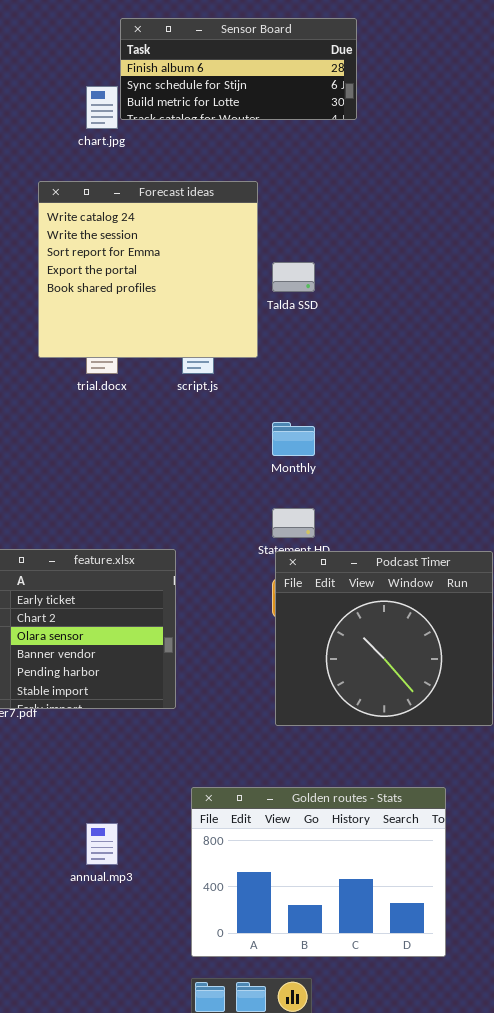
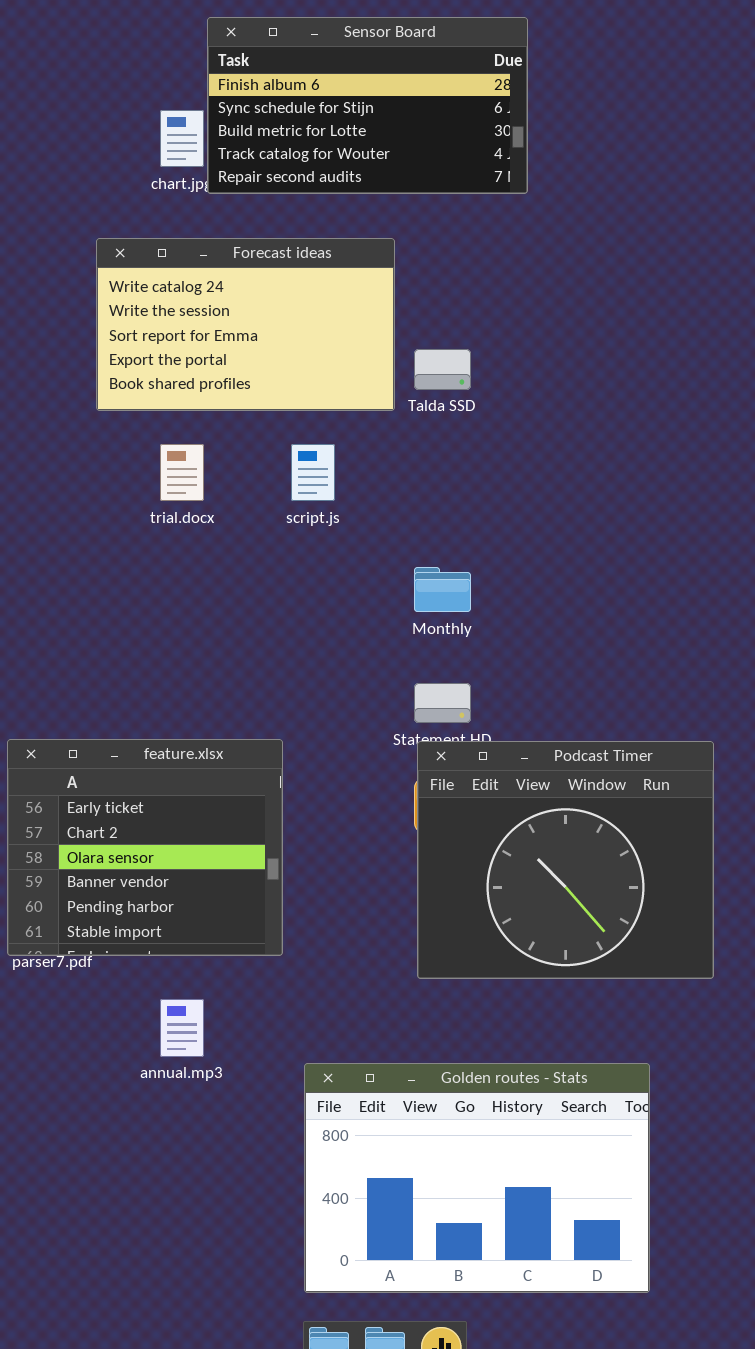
Sensor Board: [120,18,357,120] -> [207,17,528,194], resized
Forecast ideas: [38,181,258,358] -> [96,238,395,411], resized
annual.mp3: [86,823,118,865] -> [160,999,204,1057], moved

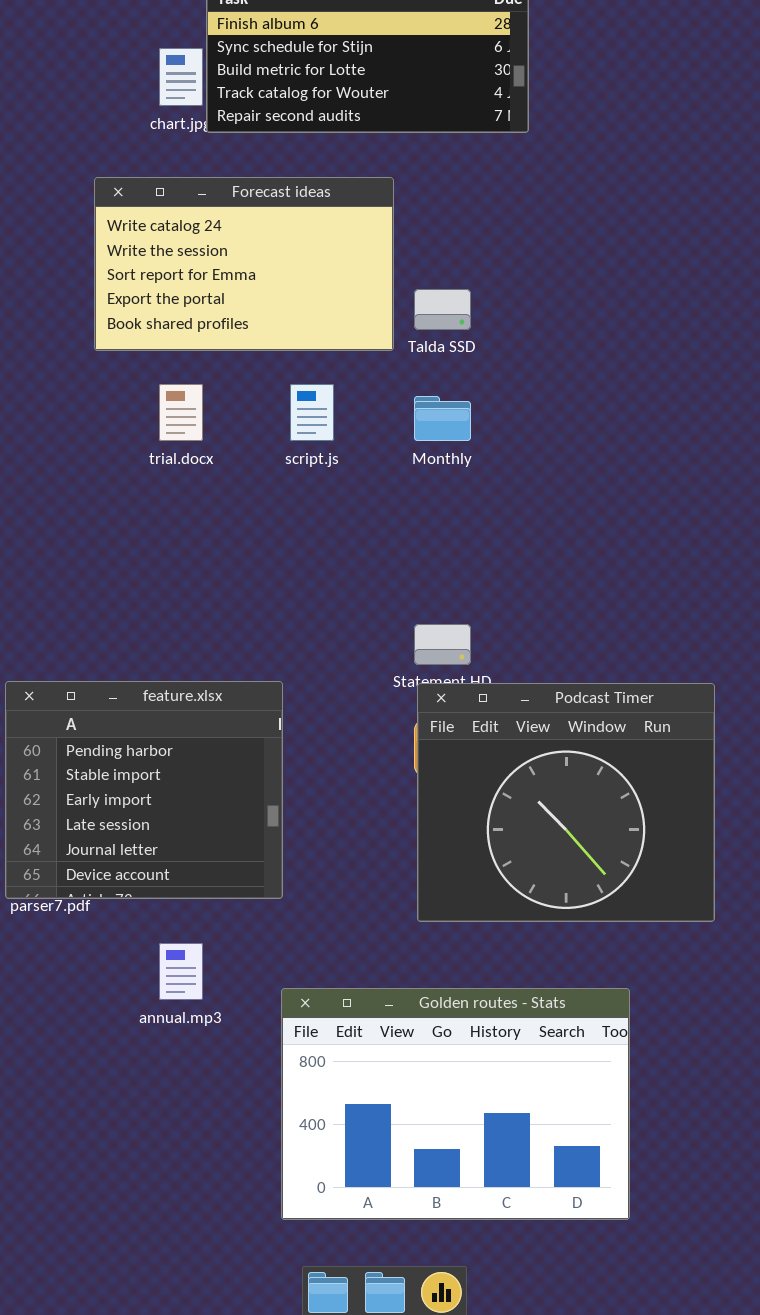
Monthly: [414,567,471,612] -> [414,396,471,441], moved
feature.xlsx: [7,739,283,956] -> [5,681,283,899], scrolled down 4 rows
Golden routes - Stats: [304,1063,650,1293] -> [281,988,630,1220], moved

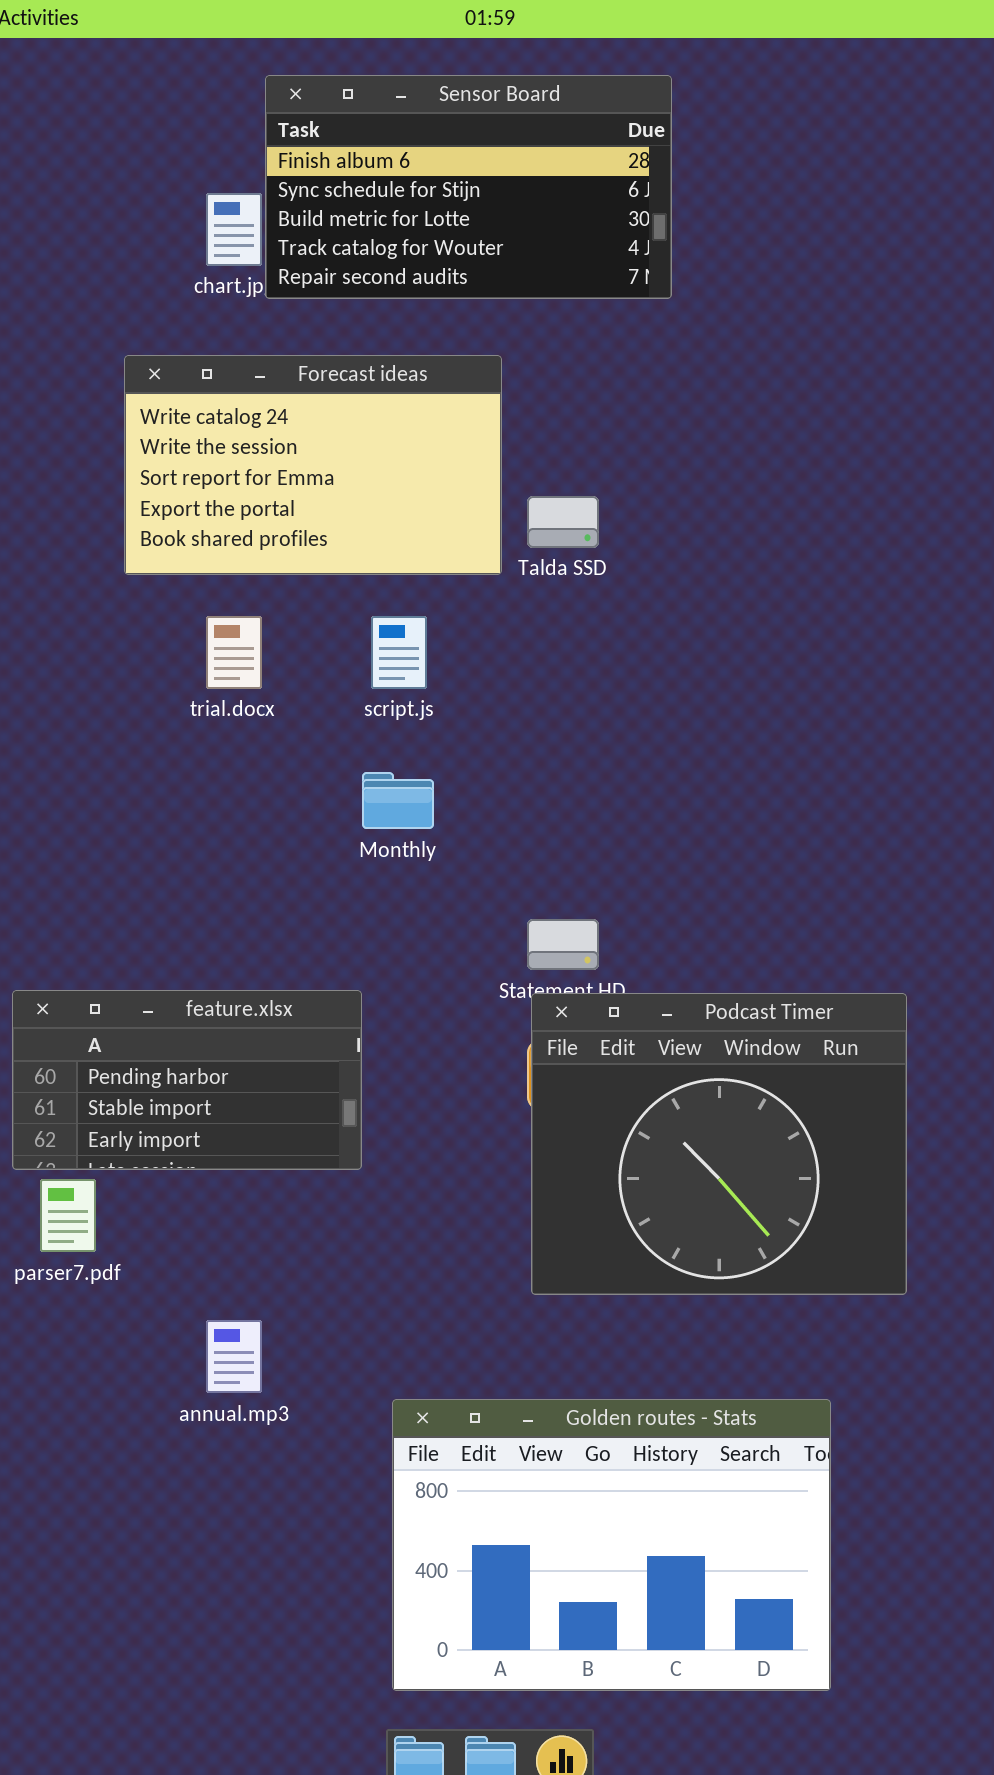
Monthly: [414,396,471,441] -> [362,772,434,829], moved
feature.xlsx: [5,681,283,899] -> [12,990,362,1170], resized
Golden routes - Stats: [281,988,630,1220] -> [392,1399,831,1691], moved

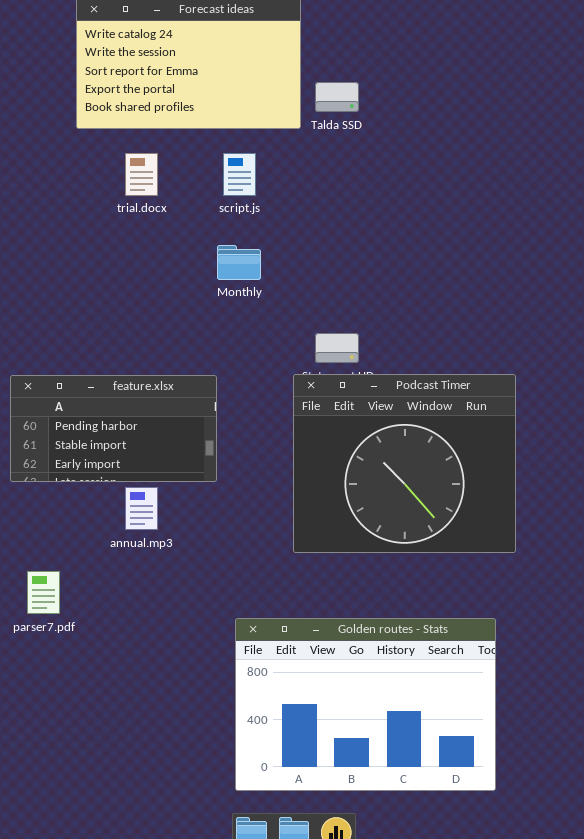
Podcast Timer: [531,993,907,1295] -> [293,374,516,553], moved
parser7.pdf: [40,1179,96,1252] -> [27,571,60,614], moved
annual.mp3: [206,1320,262,1393] -> [125,487,158,530], moved

